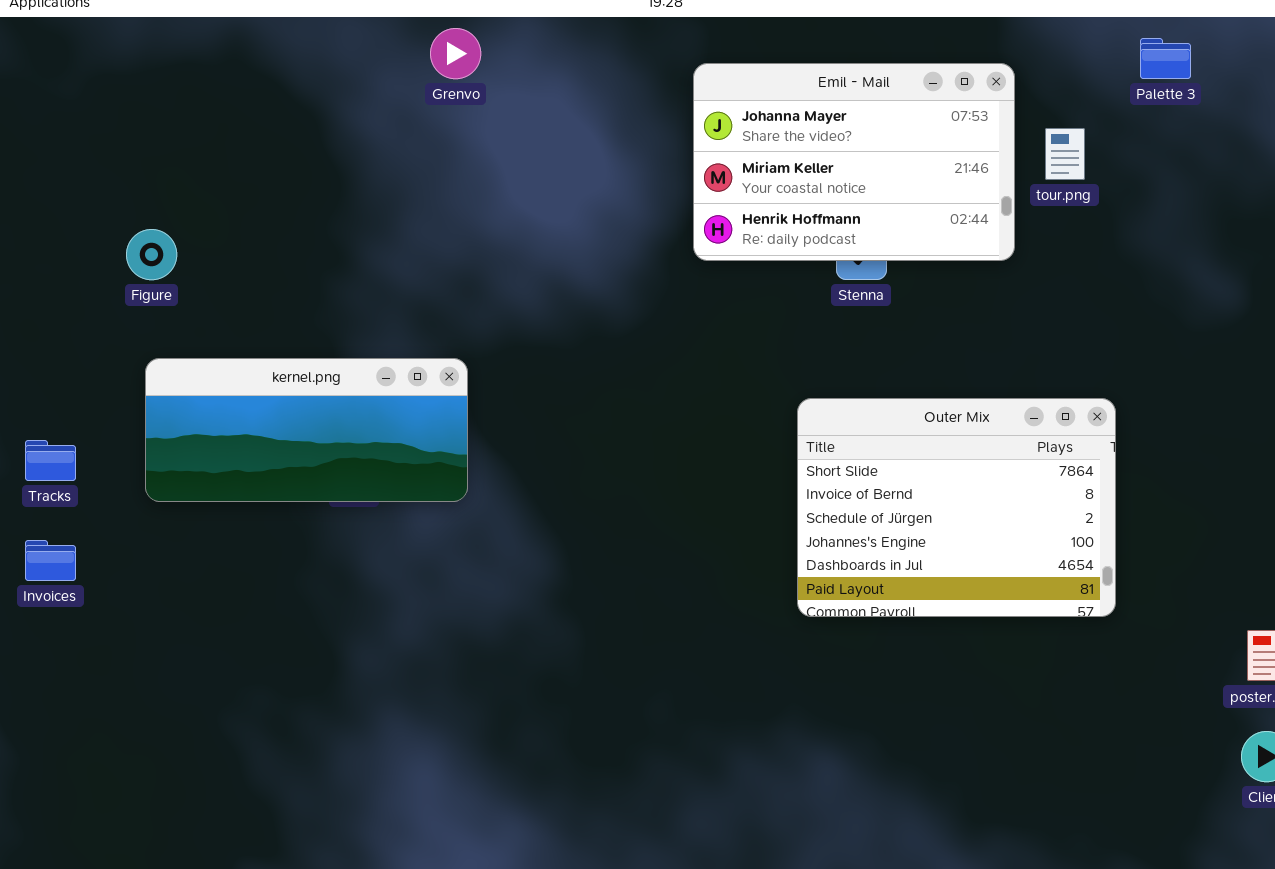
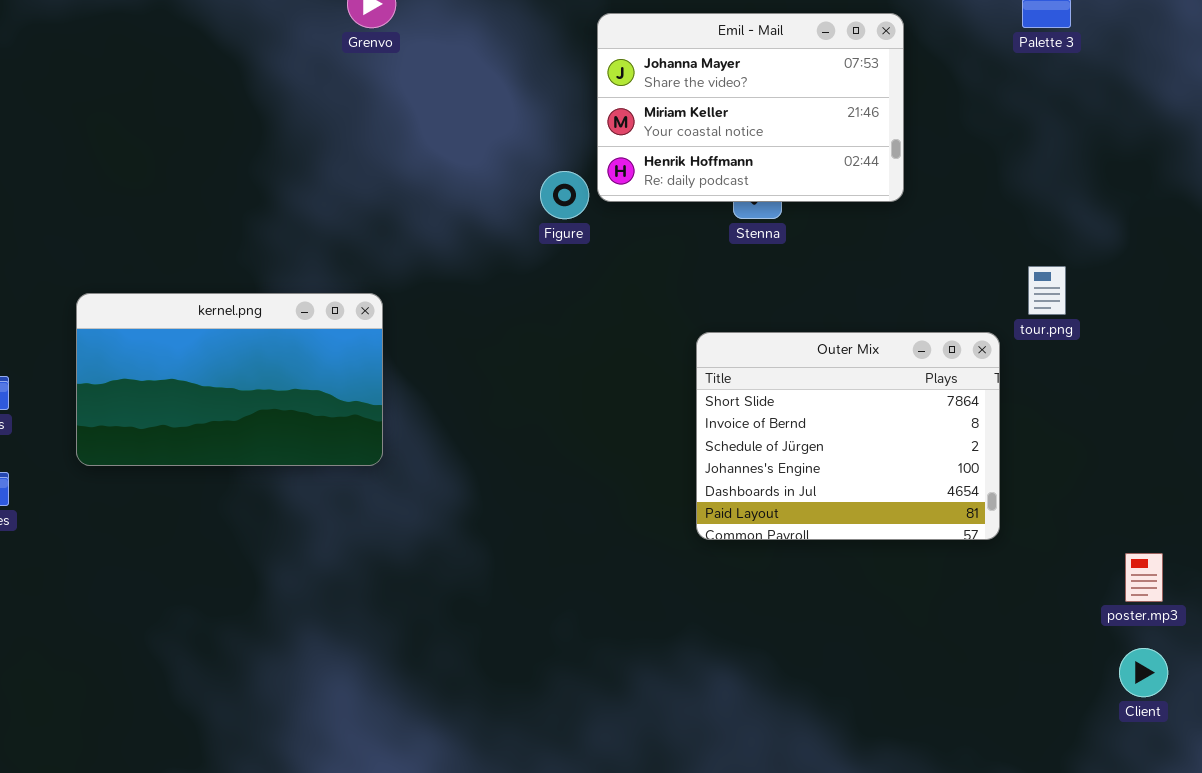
tour.png: [1045,128,1085,180] -> [1028,266,1066,315], moved
Figure: [126,229,177,280] -> [540,171,589,219], moved
kernel.png: [145,358,468,502] -> [76,293,383,466], resized

